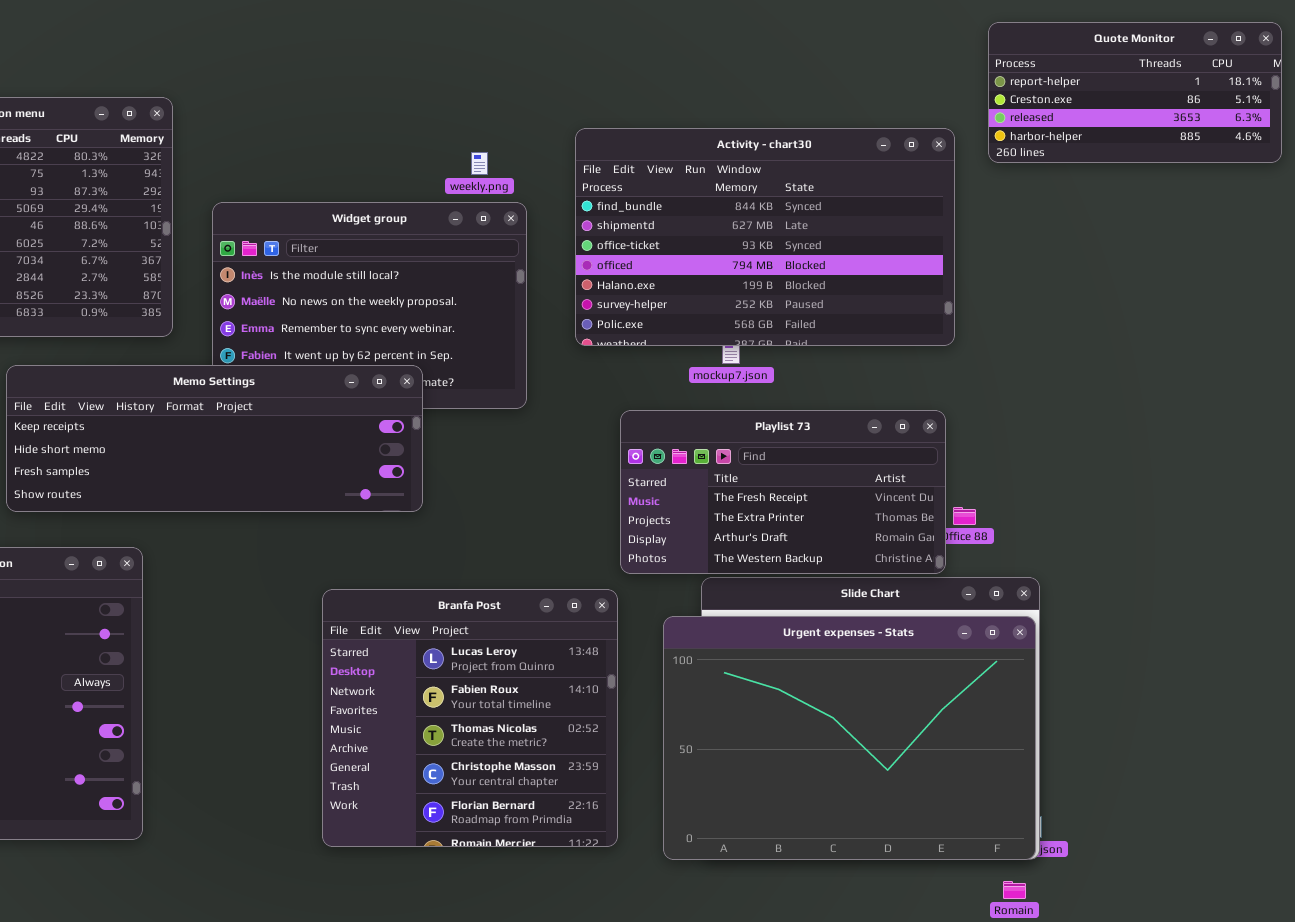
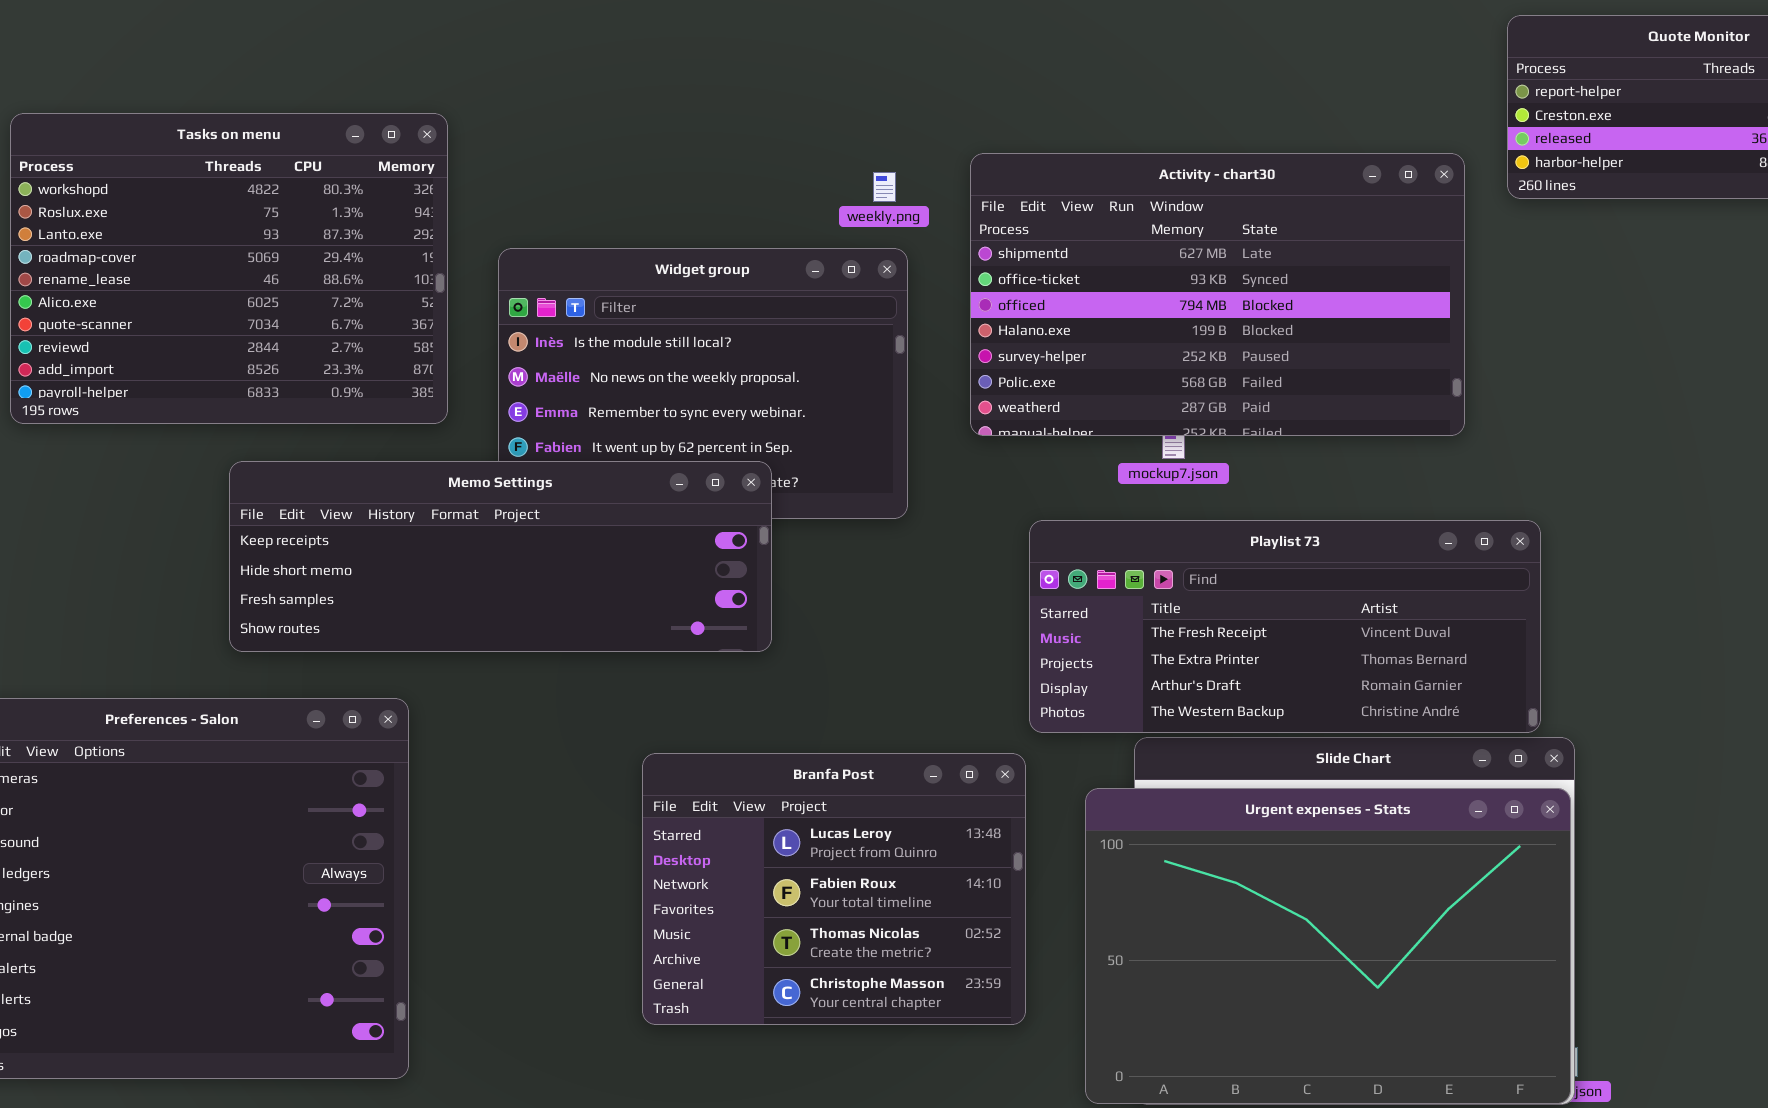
Activity - chart30: [575,128,955,346] -> [970,153,1465,436], scrolled down 1 row
weekly.png: [471,152,488,175] -> [873,172,896,202], moved
Playlist 73: [620,410,946,574] -> [1029,520,1541,733], resized
Branfa Post: [322,589,618,847] -> [642,753,1026,1025], resized

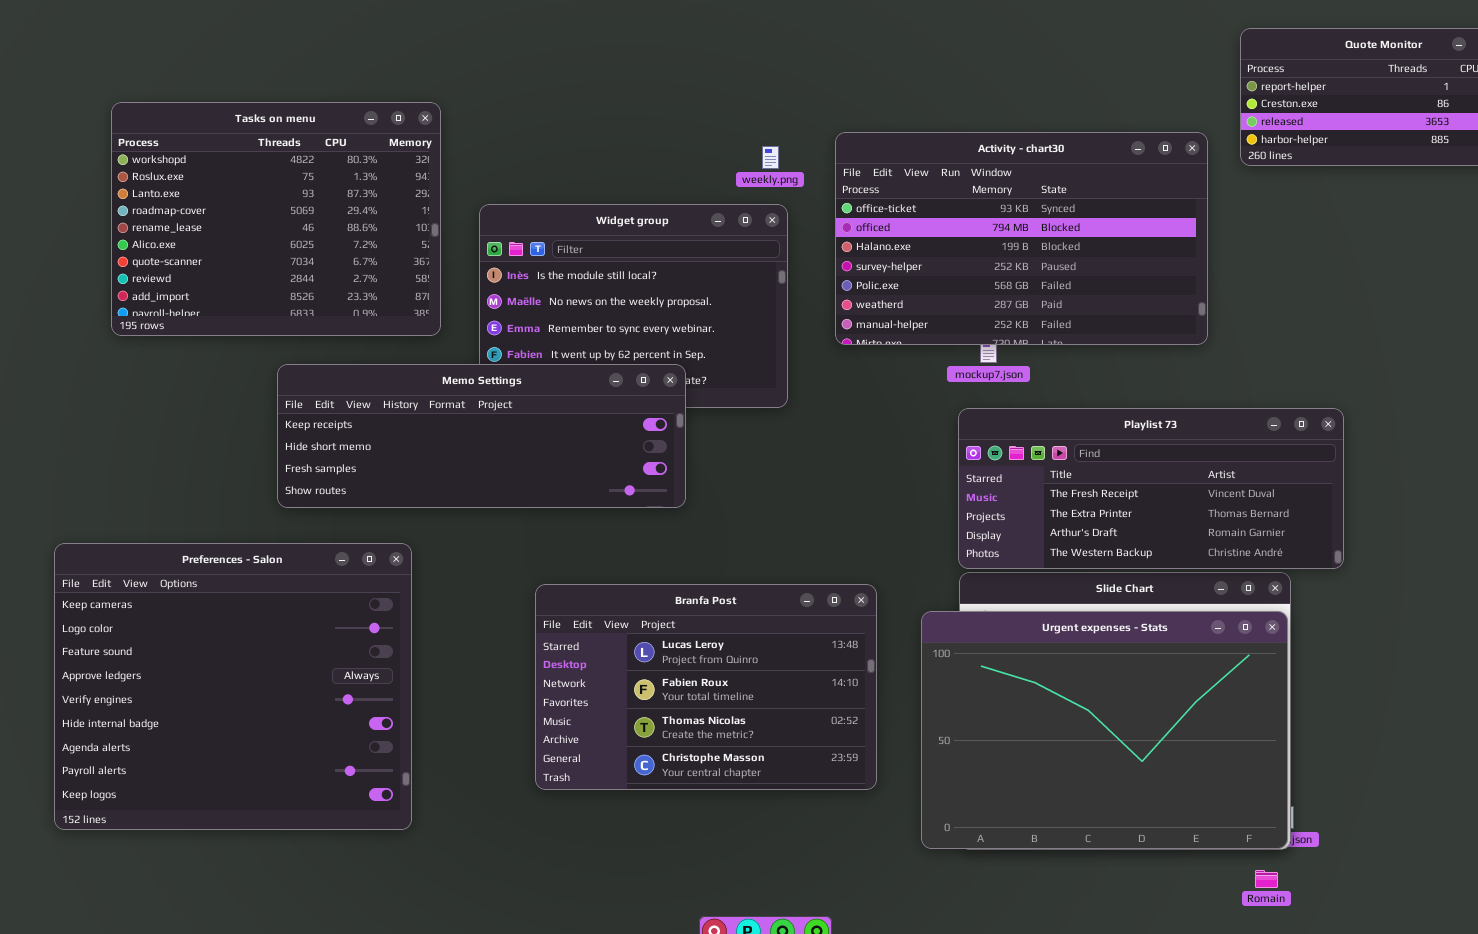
Activity - chart30: [970,153,1465,436] -> [835,132,1208,345], scrolled down 1 row
Playlist 73: [1029,520,1541,733] -> [958,408,1344,569], moved
Branfa Post: [642,753,1026,1025] -> [535,584,877,790], resized

